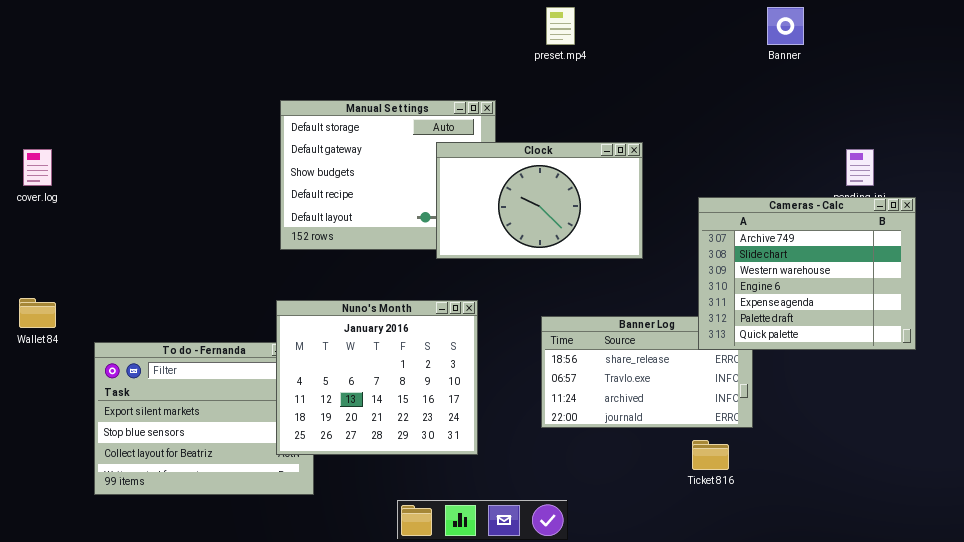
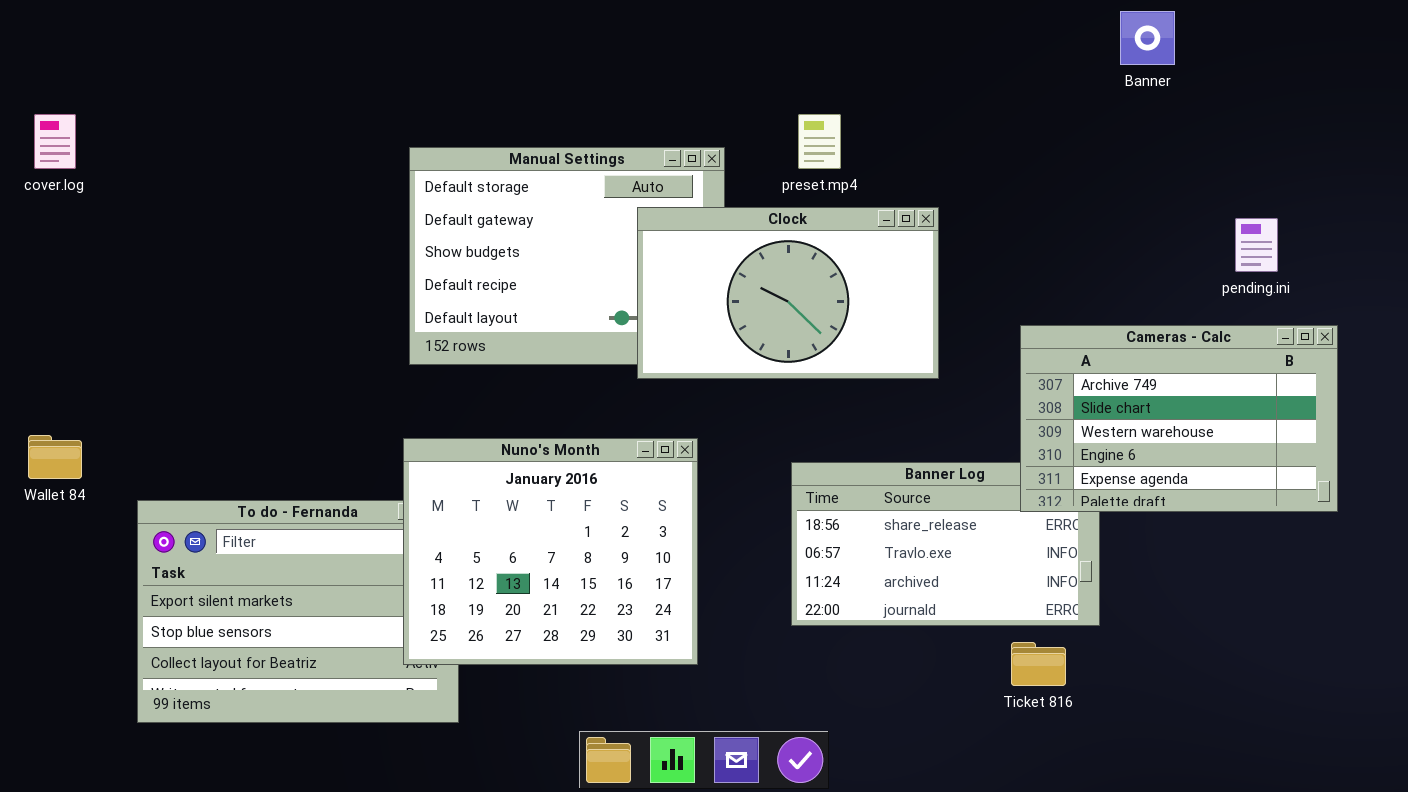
preset.mp4: [546,7,575,45] -> [798,114,841,169], moved
cover.log: [23,149,52,186] -> [34,114,76,169], moved
Cameras - Calc: [698,197,916,350] -> [1020,325,1338,512], resized

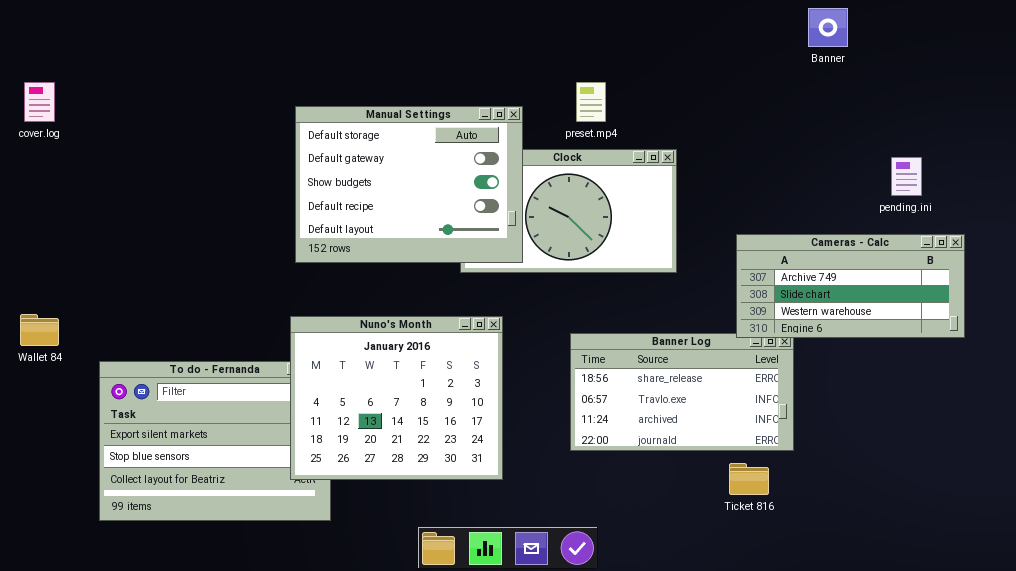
Manual Settings: [409,147,725,365] -> [295,106,523,263], raised
Cameras - Calc: [1020,325,1338,512] -> [736,234,965,338], resized

